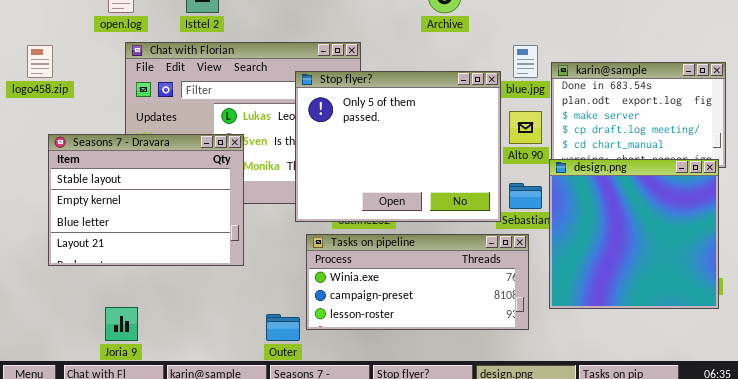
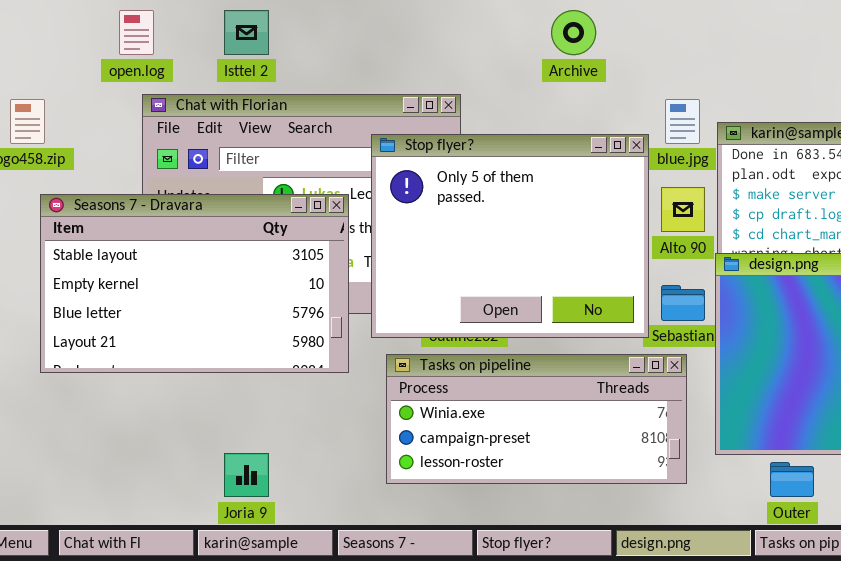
Seasons 7 - Dravara: [48,134,244,266] -> [40,194,349,373], moved, resized
Joria 9: [105,307,138,341] -> [224,453,269,497], moved
Outer: [266,314,300,341] -> [770,462,814,497], moved

